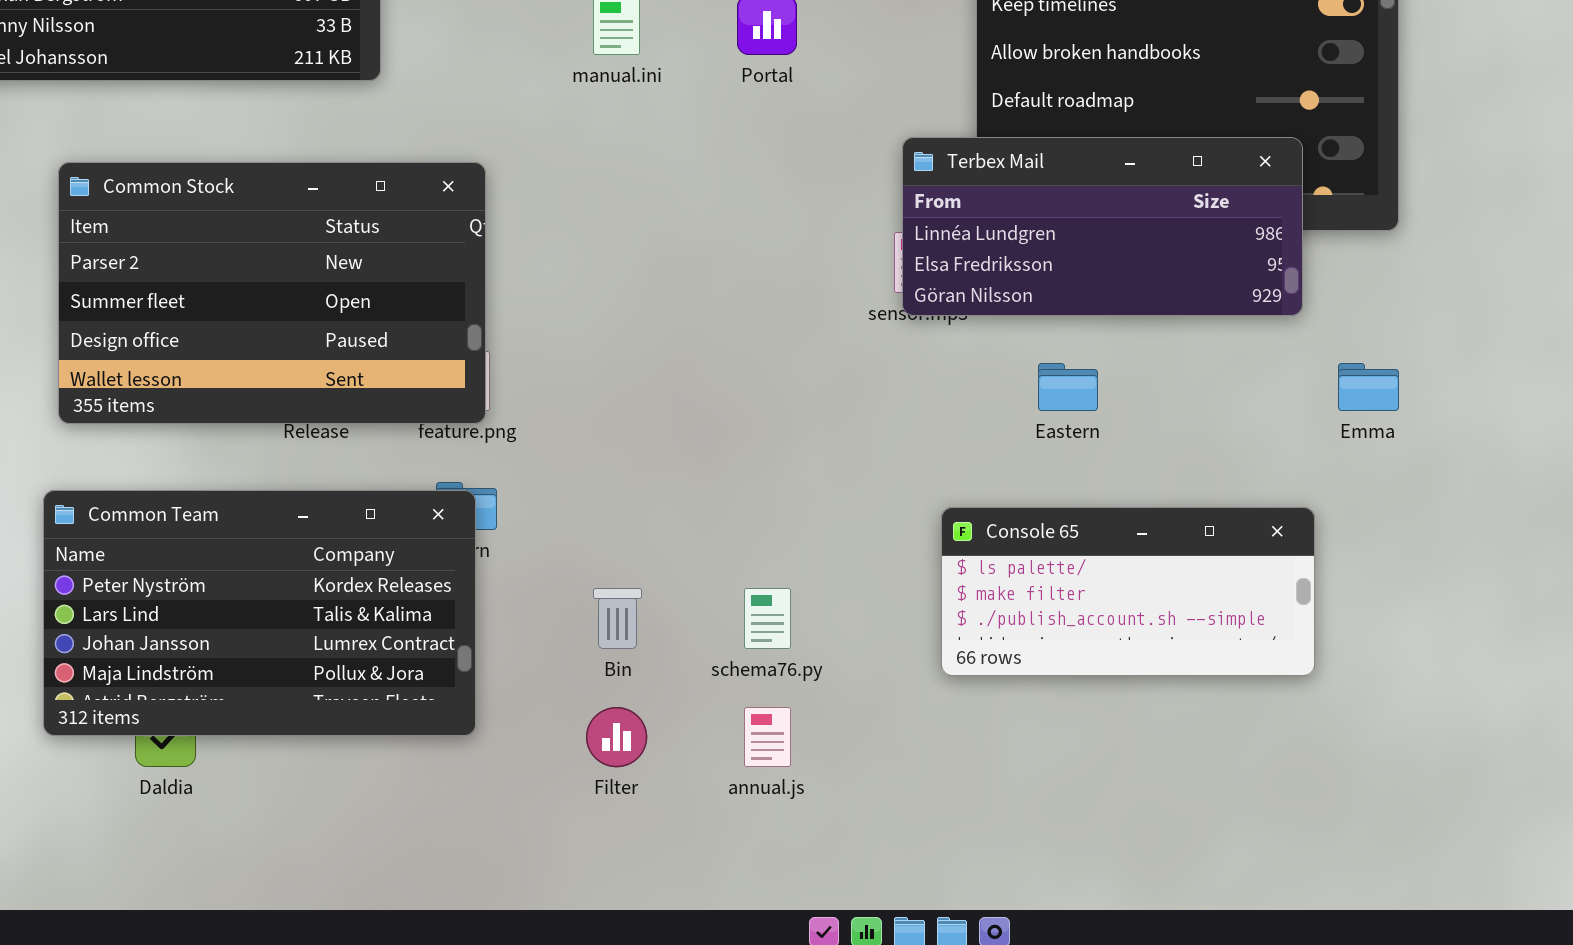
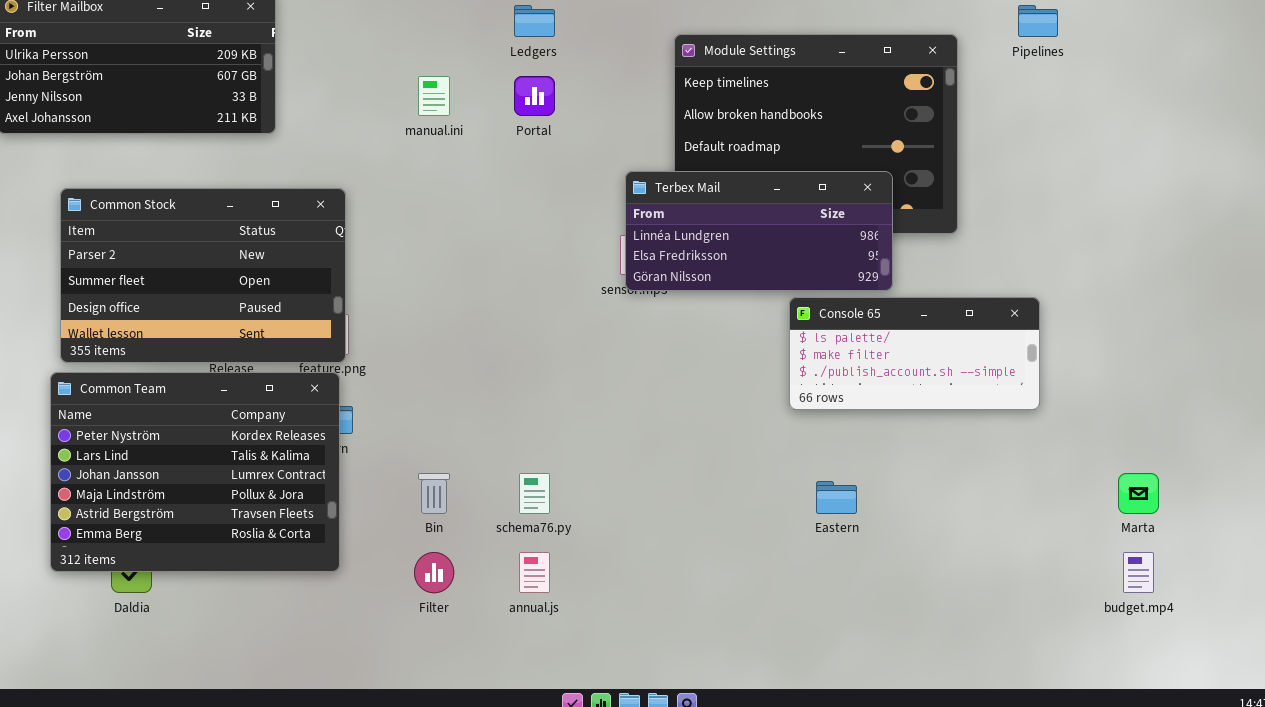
Eastern: [1038,363,1098,411] -> [816,481,857,514], moved
Common Team: [43,490,476,736] -> [50,372,340,572], resized
Console 65: [941,507,1315,676] -> [789,297,1040,410], moved

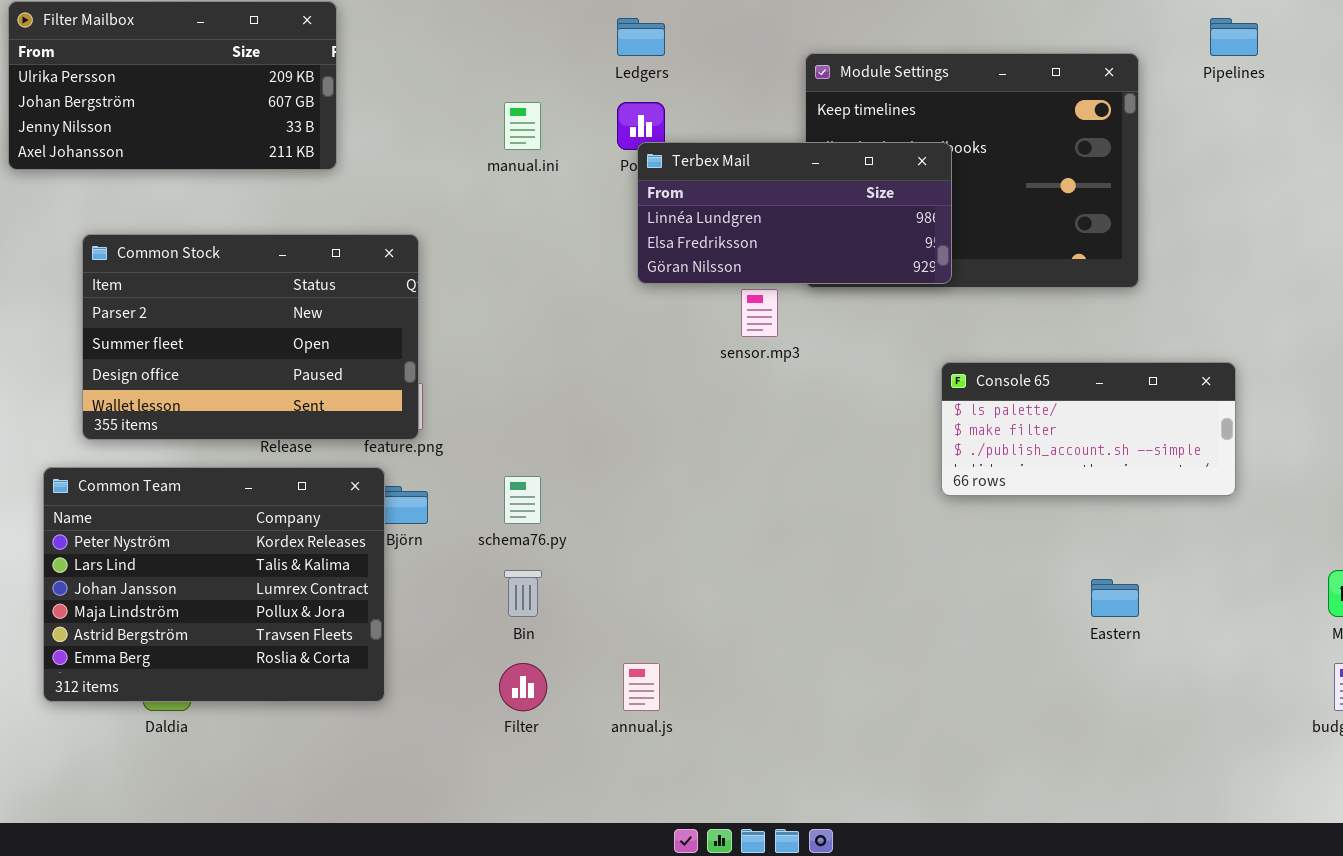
Terbex Mail: [625,171,893,291] -> [637,142,952,284], moved
Common Team: [50,372,340,572] -> [43,467,385,702], moved
schema76.py: [519,473,550,514] -> [504,476,541,524], moved
Eastern: [816,481,857,514] -> [1091,579,1139,617], moved

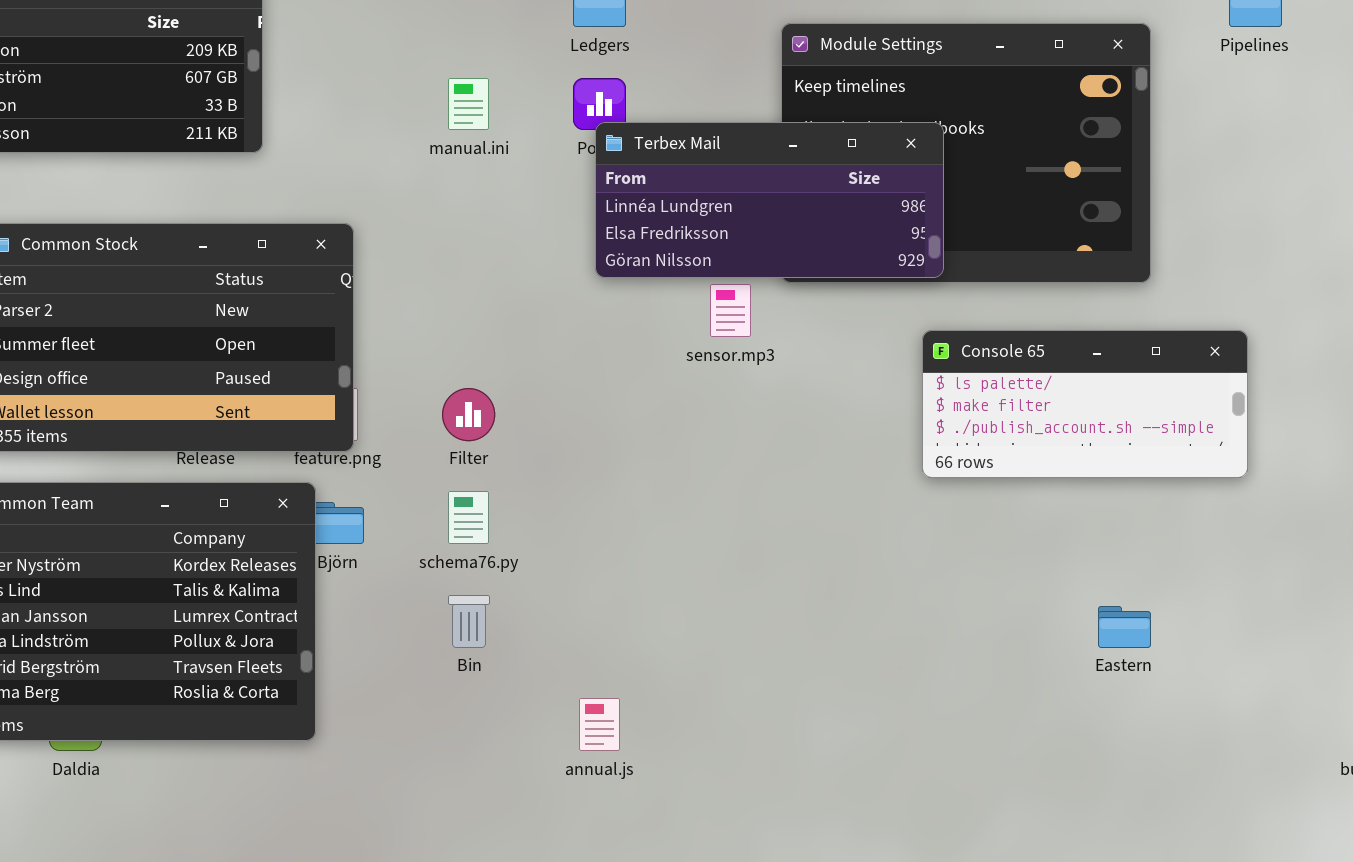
Console 65: [941,362,1236,496] -> [922,330,1248,478], moved
Filter: [499,663,547,711] -> [442,388,495,441], moved

